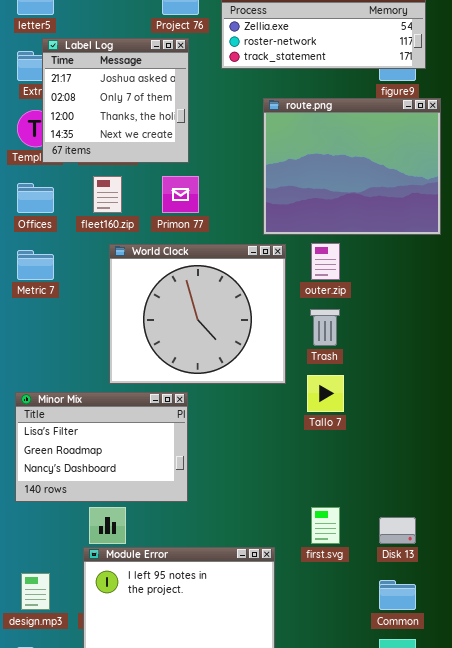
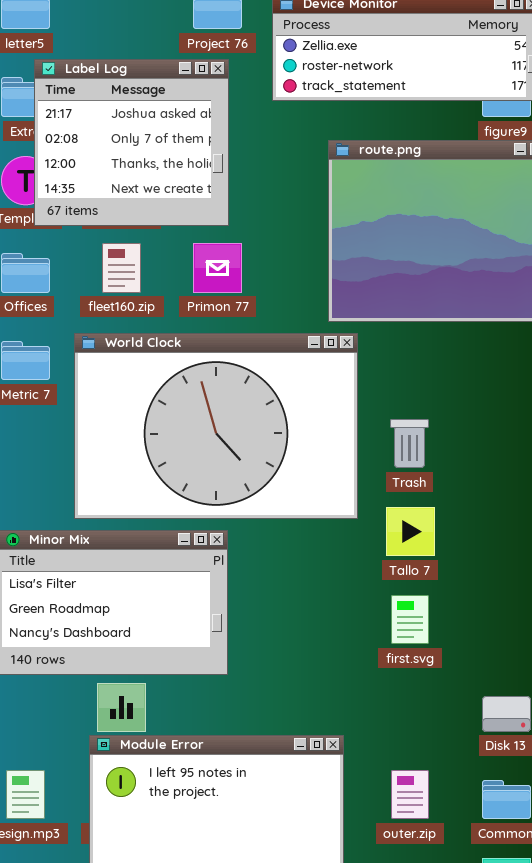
outer.zip: [311,243,340,280] -> [391,770,429,819], moved
World Clock: [109,244,286,384] -> [74,333,358,519], resized
first.svg: [311,507,340,544] -> [391,595,429,644], moved

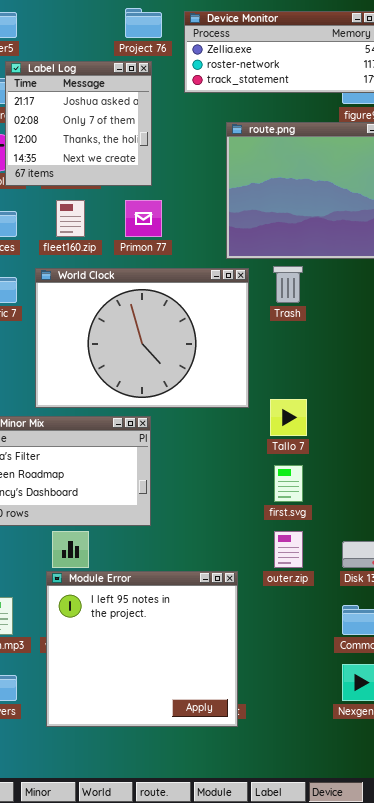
Trash: [390,419,429,468] -> [273,266,303,303], moved
outer.zip: [391,770,429,819] -> [274,531,303,568], moved

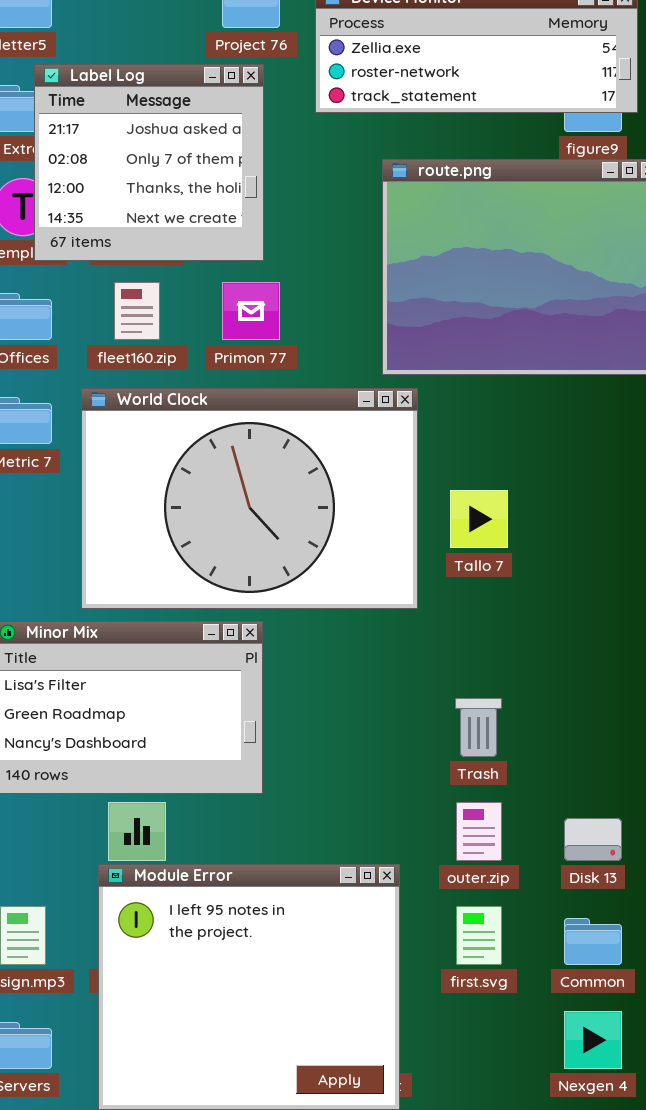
Trash: [273,266,303,303] -> [455,698,502,757], moved
Tallo 7: [270,399,307,436] -> [450,490,508,548], moved
first.svg: [274,465,303,502] -> [456,906,502,965], moved

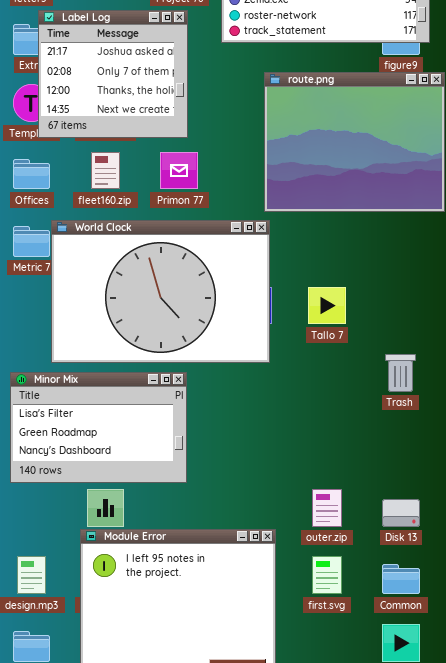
World Clock: [81,388,418,609] -> [51,220,270,363], moved
Trash: [455,698,502,757] -> [385,354,416,392], moved

